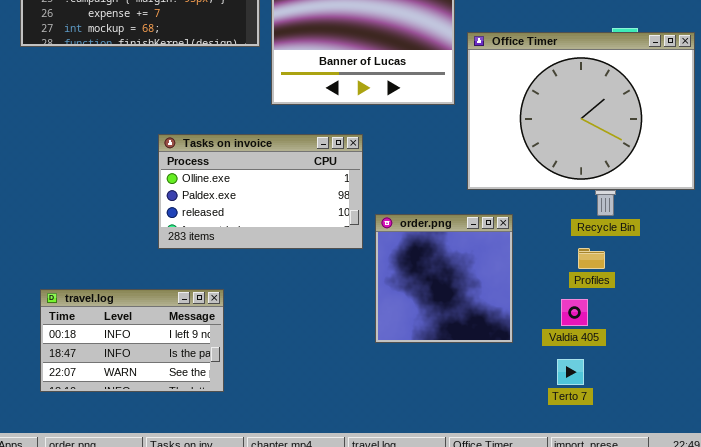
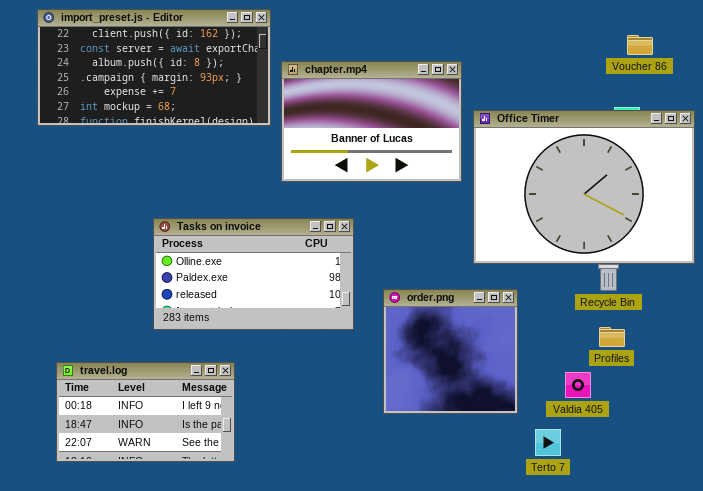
Tasks on invoice: [158,134,363,249] -> [153,218,354,330], moved
Profiles: [578,248,605,269] -> [599,327,625,347], moved
Terto 7: [557,359,584,385] -> [535,429,561,456], moved

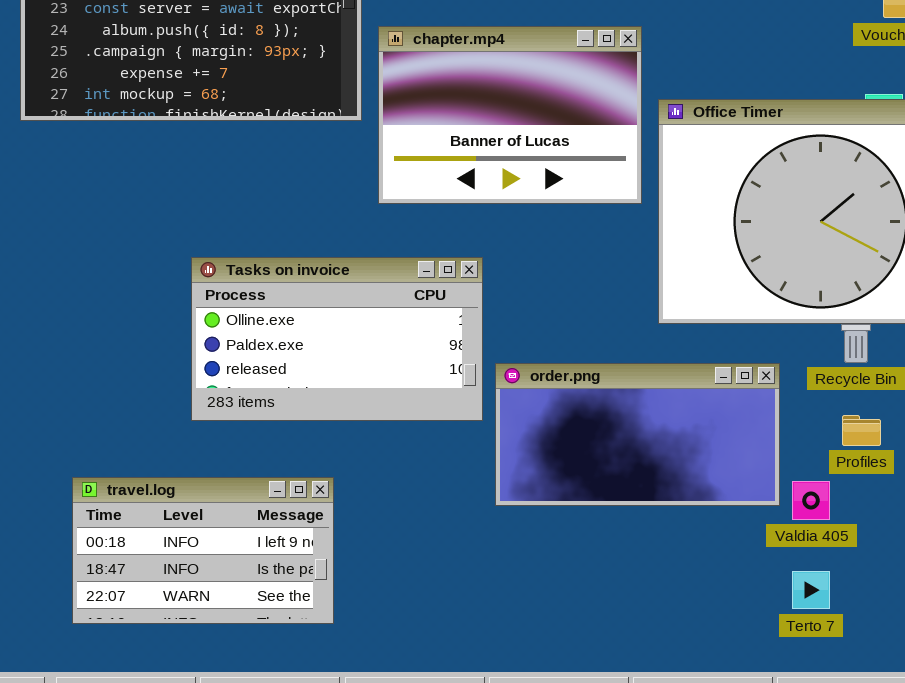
order.png: [383,289,518,414] -> [495,363,780,506], moved, resized
travel.log: [56,362,235,462] -> [72,477,334,624], moved
Terto 7: [535,429,561,456] -> [792,571,830,609], moved

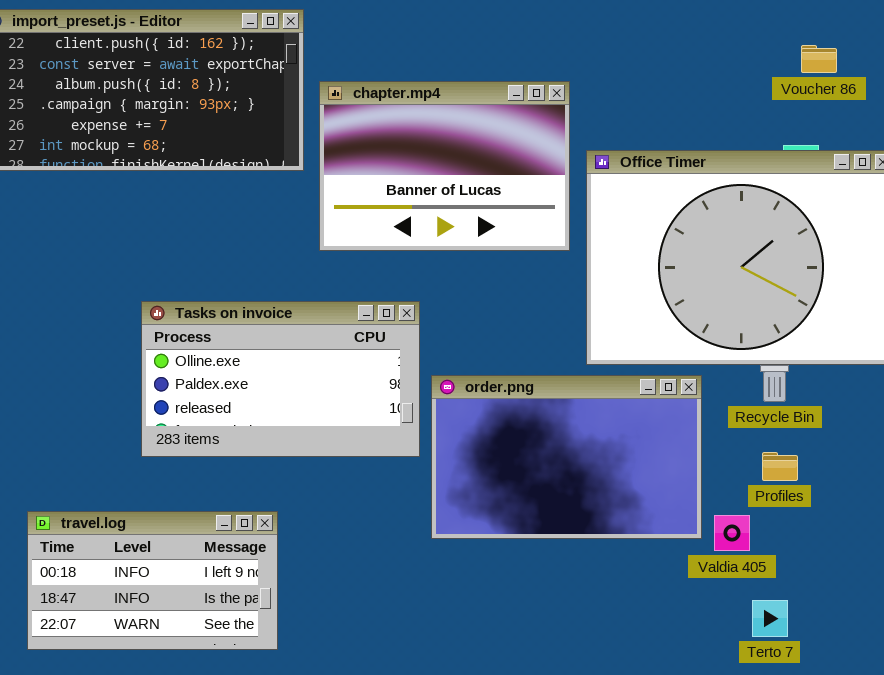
order.png: [495,363,780,506] -> [431,375,702,539], resized
Terto 7: [792,571,830,609] -> [752,600,788,637], moved

